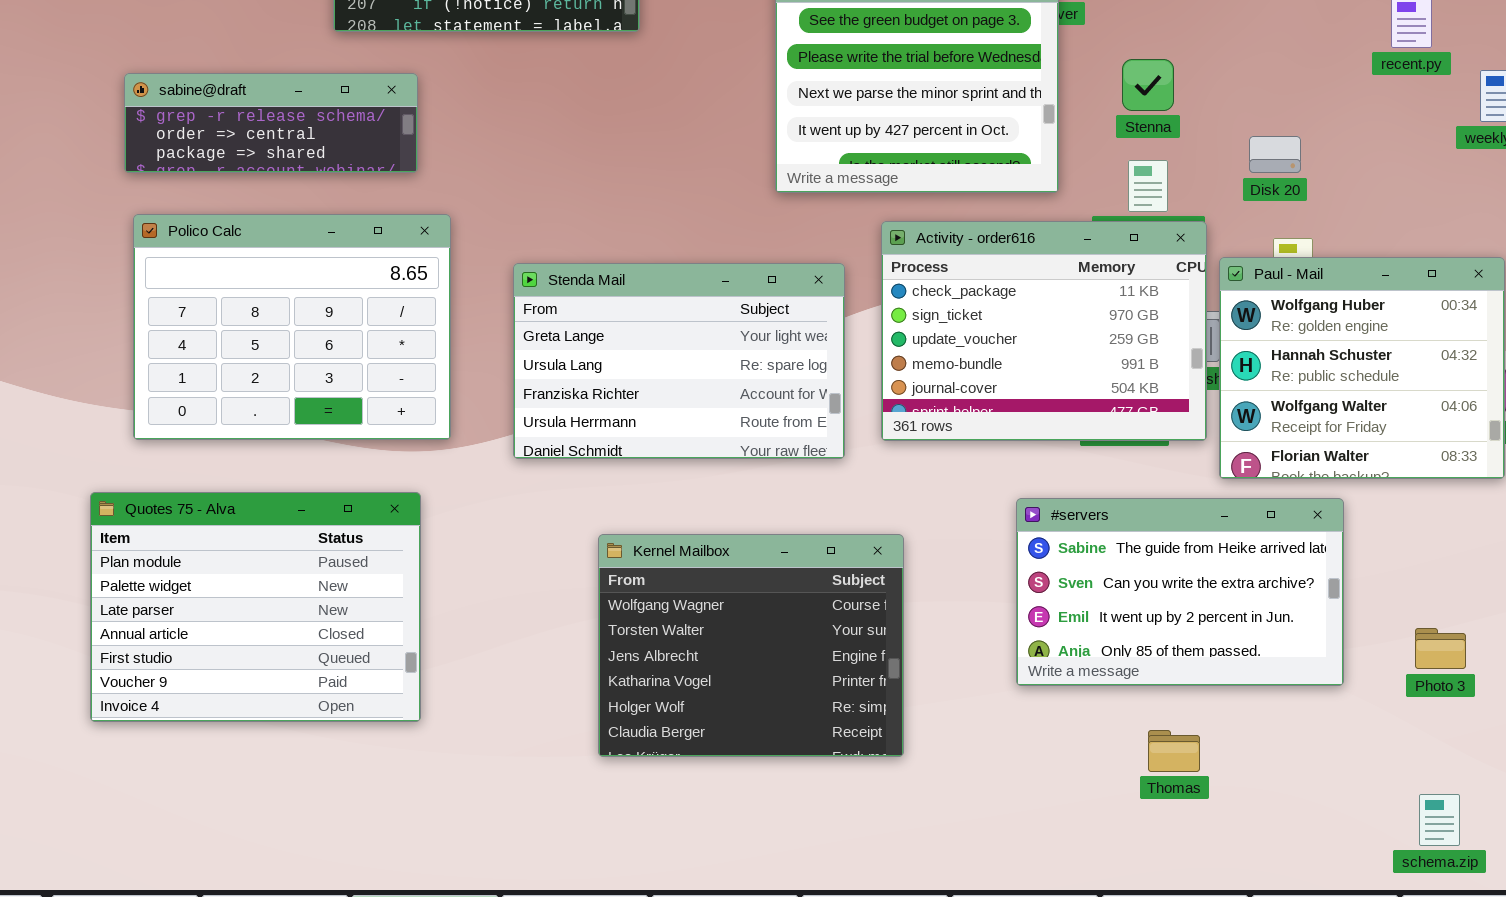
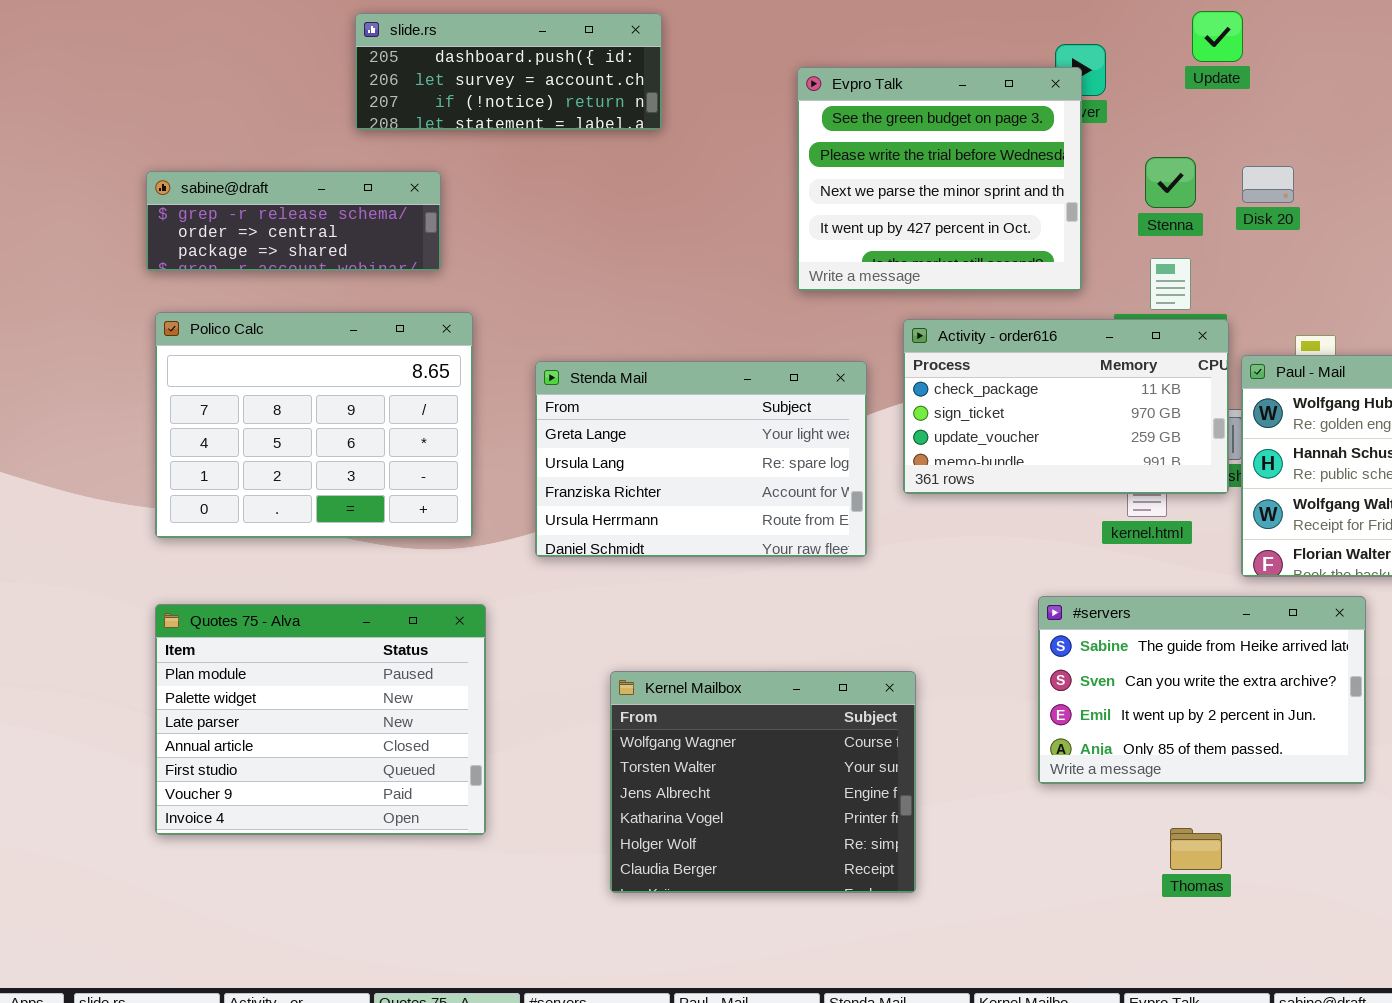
Disk 20: [1249,136,1301,173] -> [1242,166,1294,203], moved
Activity - order616: [881,221,1207,441] -> [903,319,1229,494], resized
Quotes 75 - Alva: [90,492,421,722] -> [155,604,486,835], moved
Kernel Mailbox: [598,534,904,757] -> [610,671,916,893], moved

